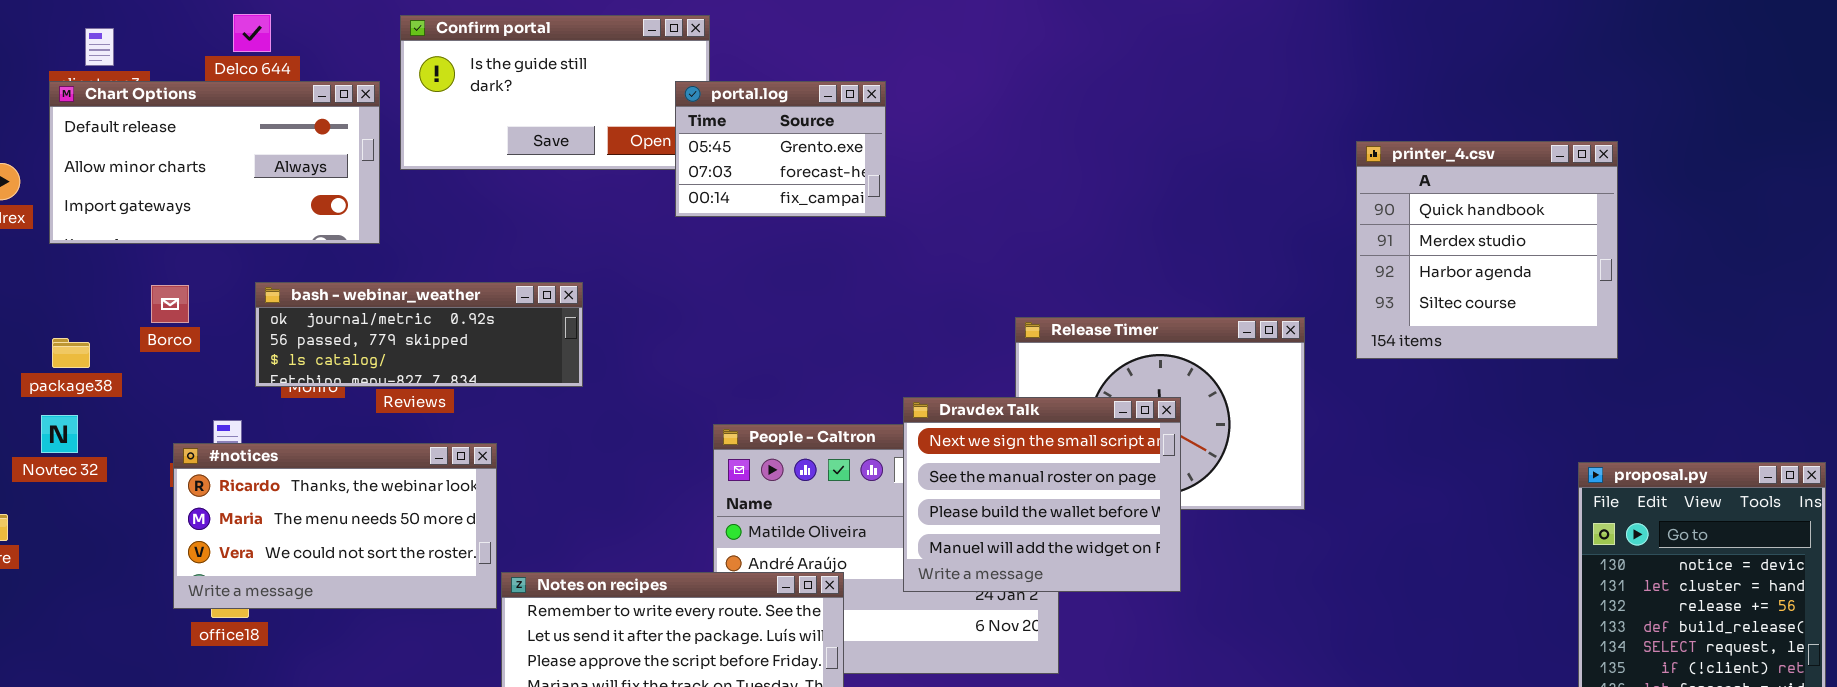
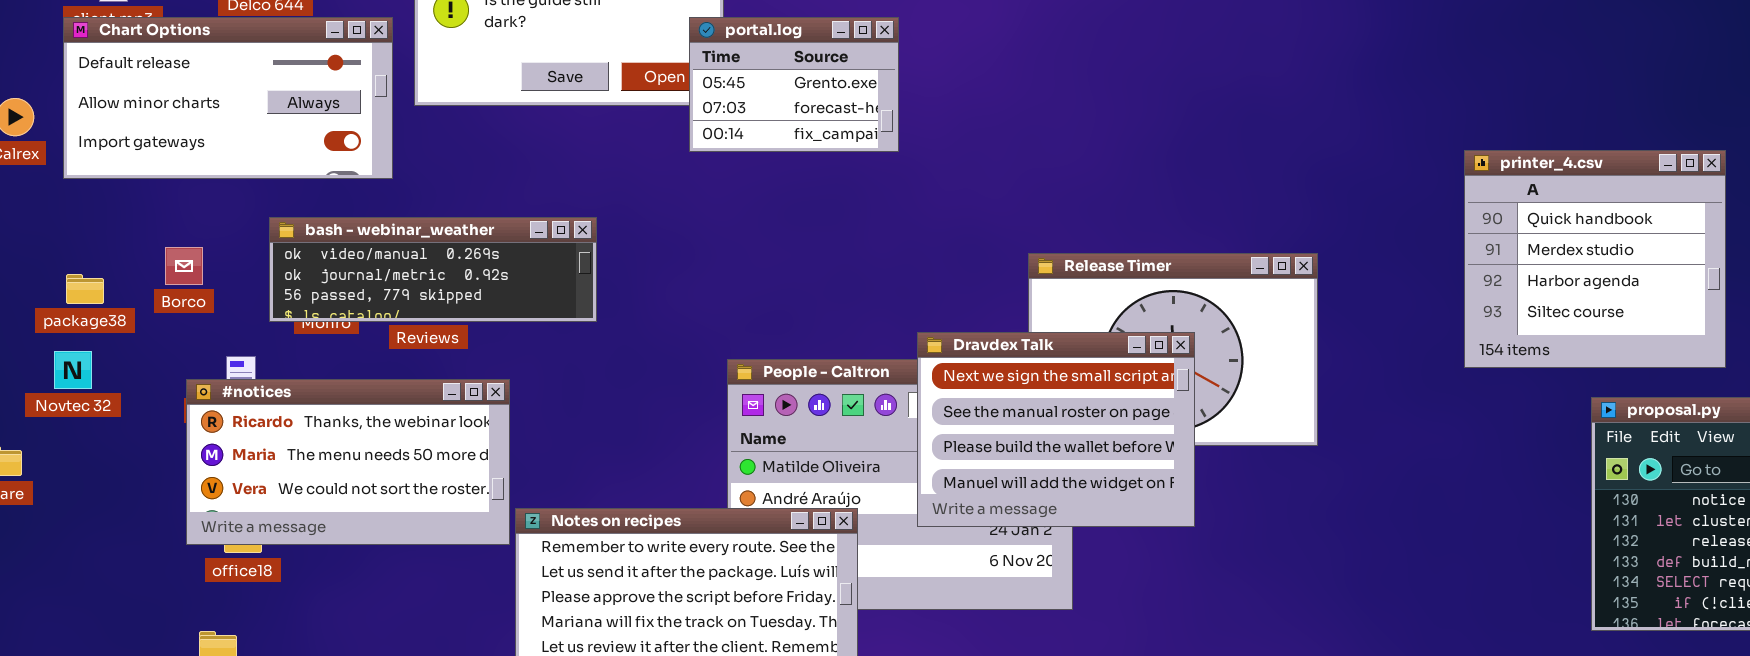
printer_4.csv: [1356,141,1618,359] -> [1464,150,1726,368], moved
bash - webinar_weather: [255,282,583,387] -> [269,217,597,322], scrolled up 1 row
Borco: [151,285,189,323] -> [165,247,203,285], moved

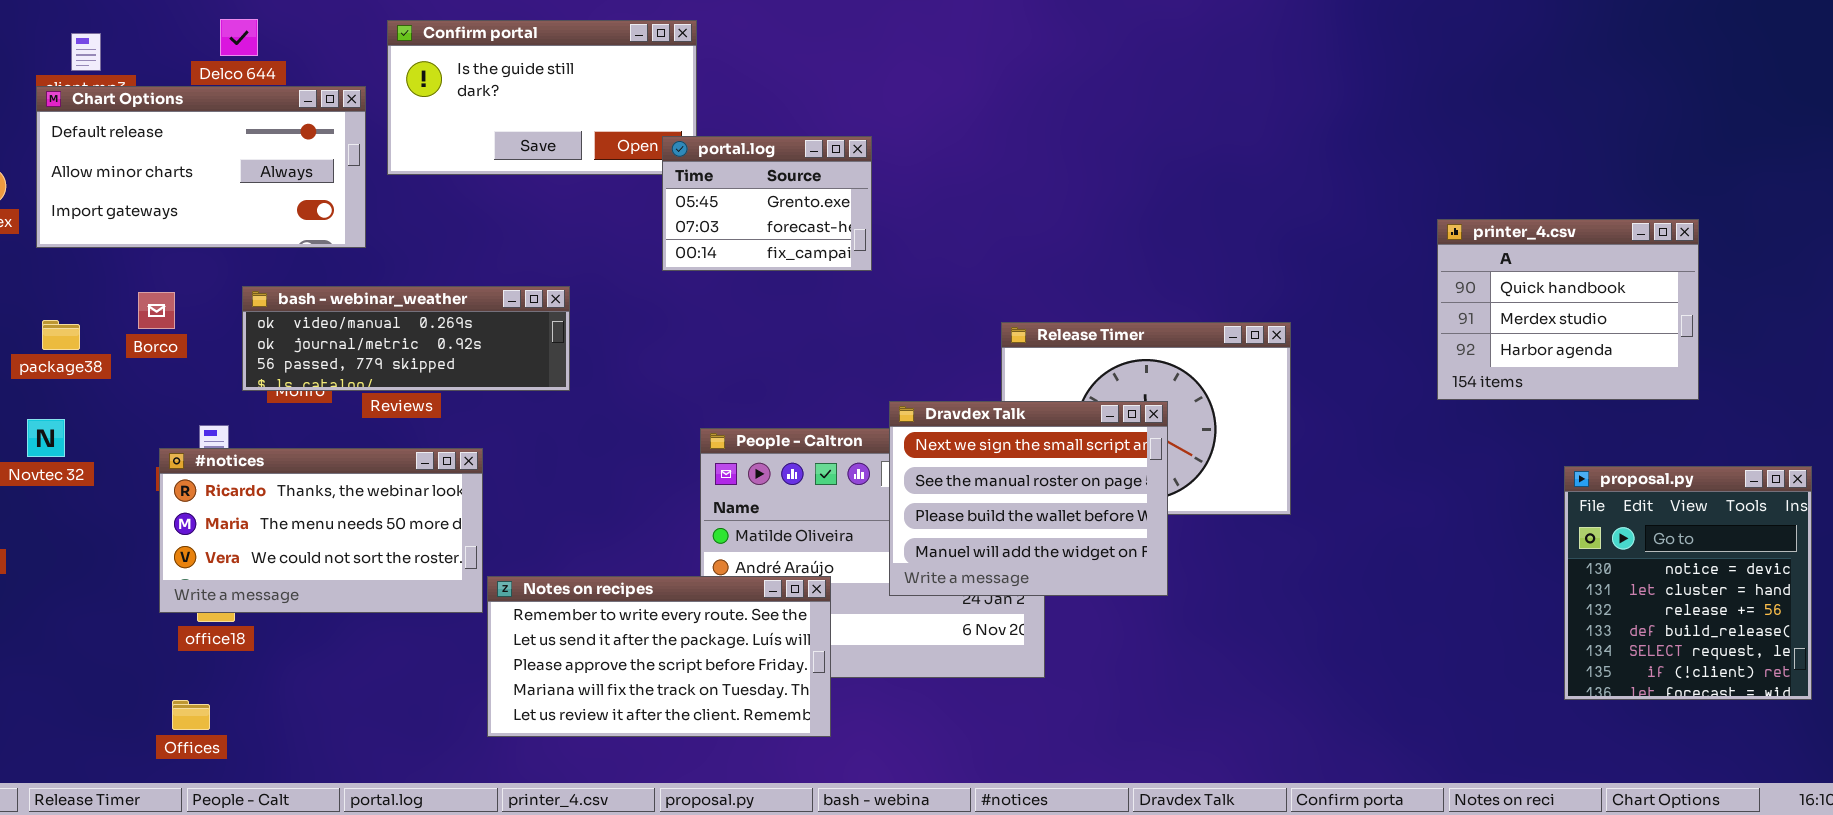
portal.log: [689,17,899,152] -> [662,136,872,271], moved
printer_4.csv: [1464,150,1726,368] -> [1437,219,1699,400], resized
Borco: [165,247,203,285] -> [138,292,175,329], moved
package38: [66,274,104,304] -> [42,320,80,350], moved

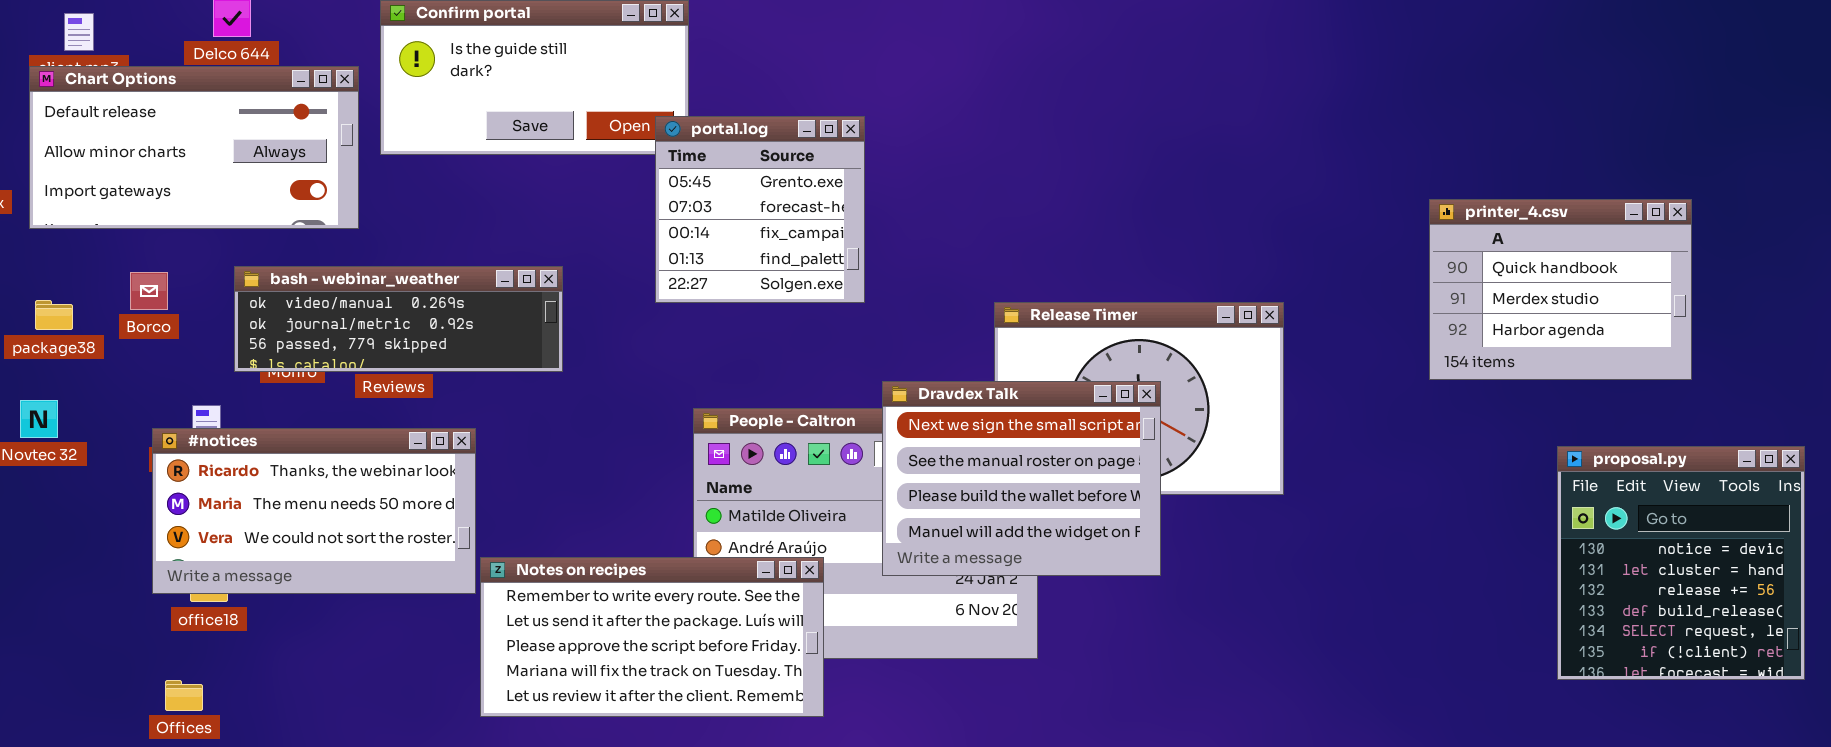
portal.log: [662,136,872,271] -> [655,116,865,303], resized

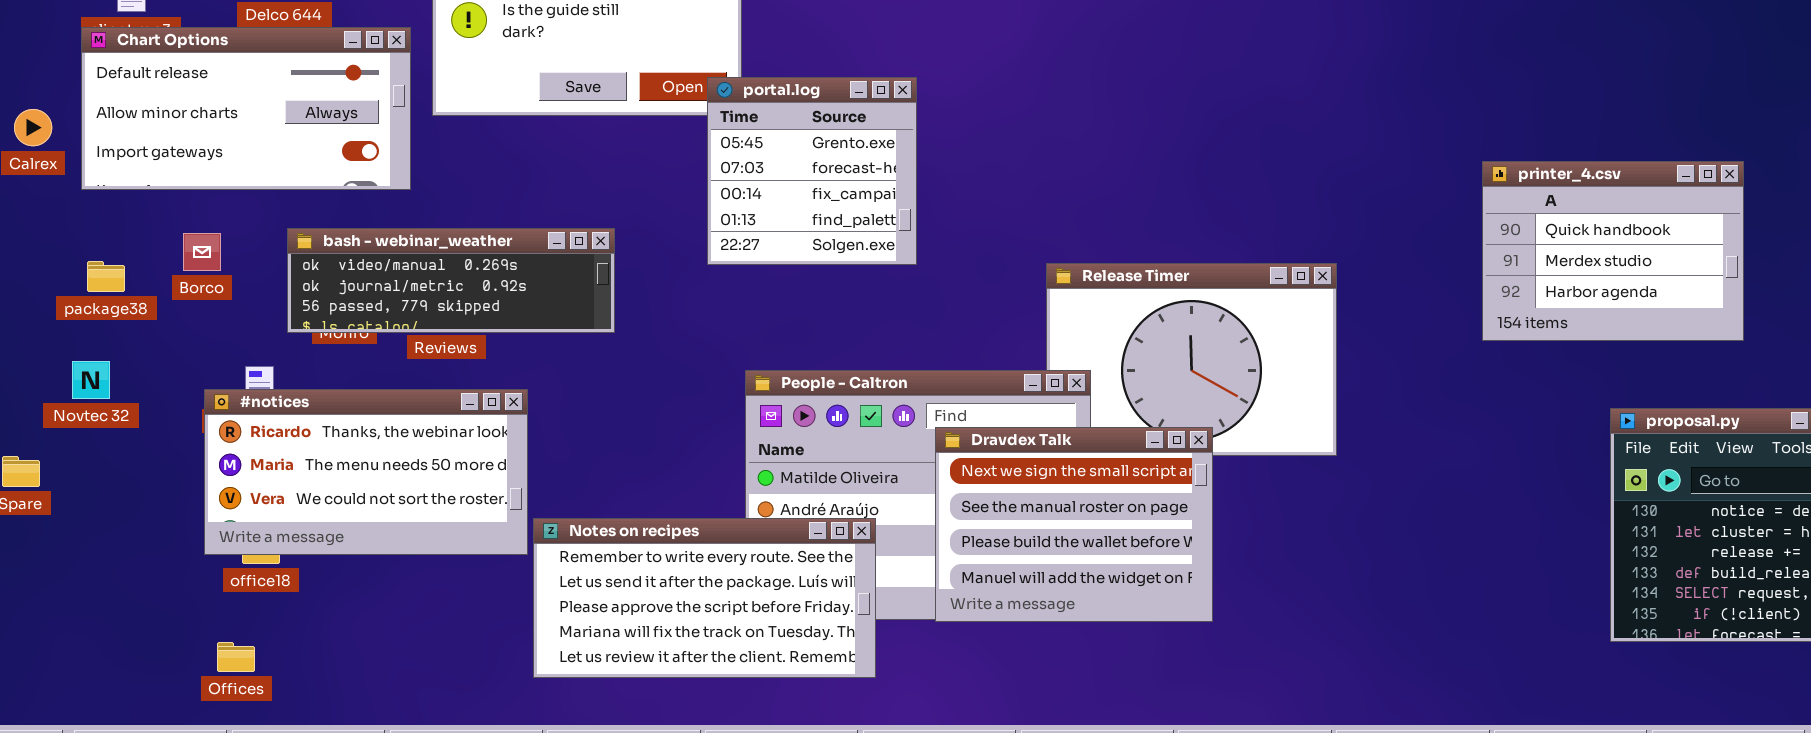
Dravdex Talk: [882,381,1161,576] -> [935,427,1213,622], moved

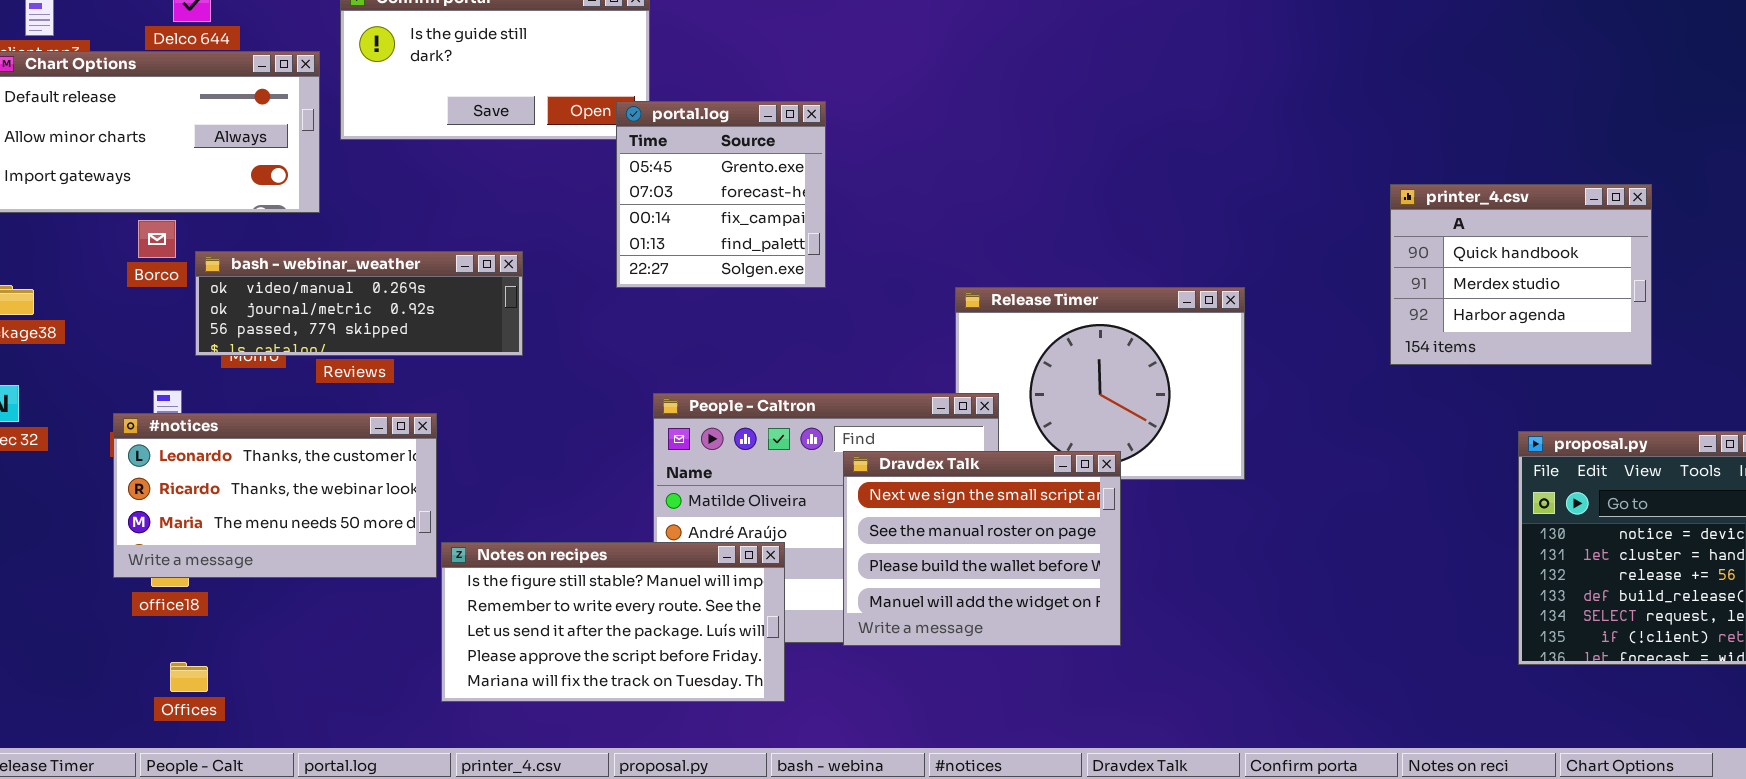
Borco: [183,233,221,271] -> [138,220,176,258], moved
#notices: [204,389,528,555] -> [113,413,437,578], scrolled up 1 row
Notes on recipes: [533,518,876,678] -> [441,542,785,702], scrolled up 1 row
Offices: [217,642,255,672] -> [170,662,208,692], moved

